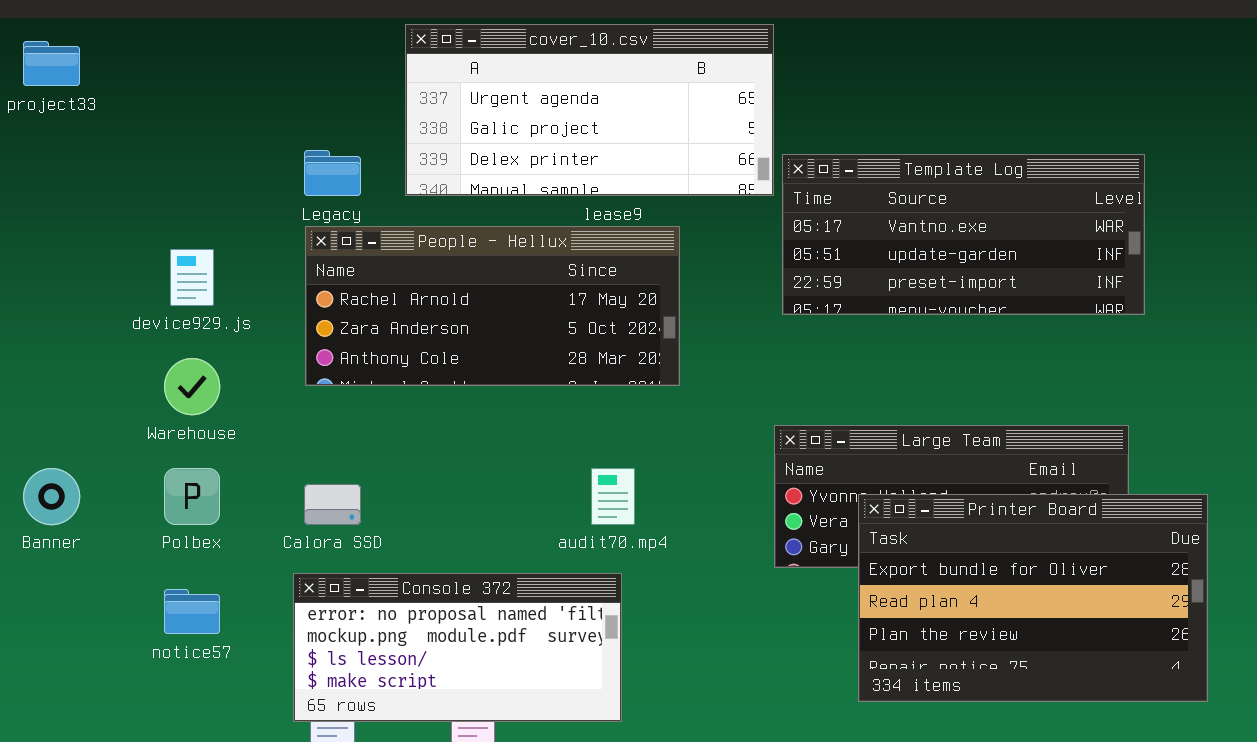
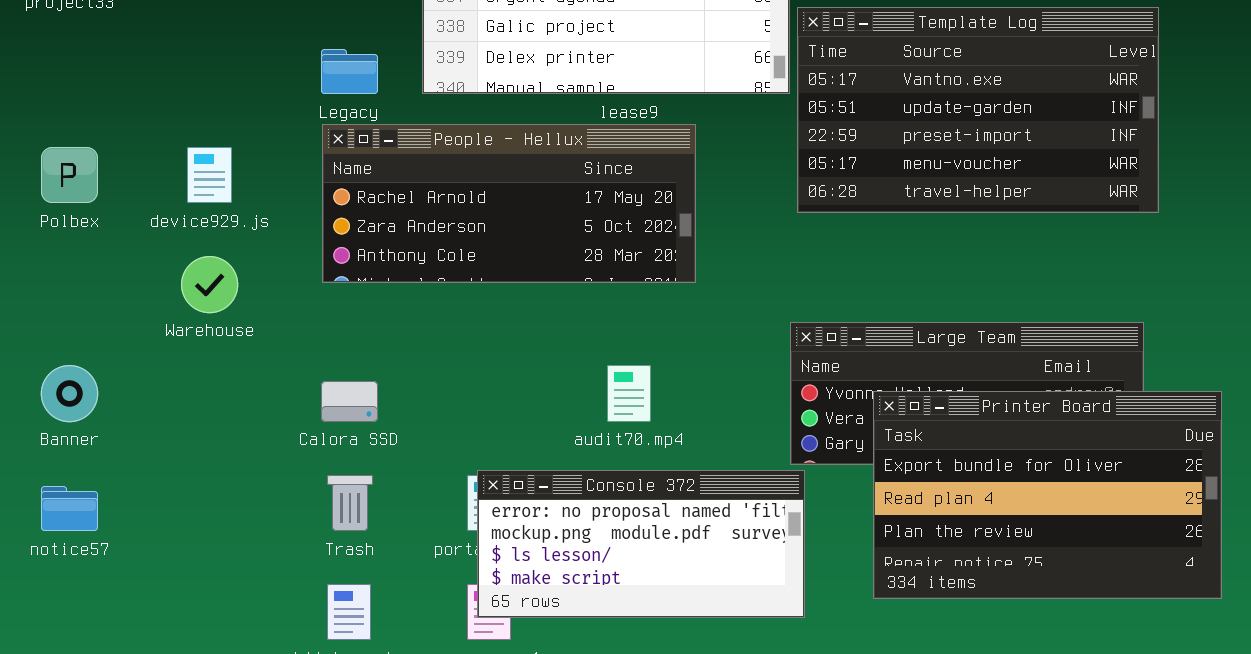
Template Log: [782,154,1145,315] -> [797,7,1159,213], resized
Polbex: [164,468,220,525] -> [41,147,98,203], moved
Console 372: [293,573,622,722] -> [477,470,805,618], moved
notice57: [164,589,220,634] -> [41,486,98,531], moved

